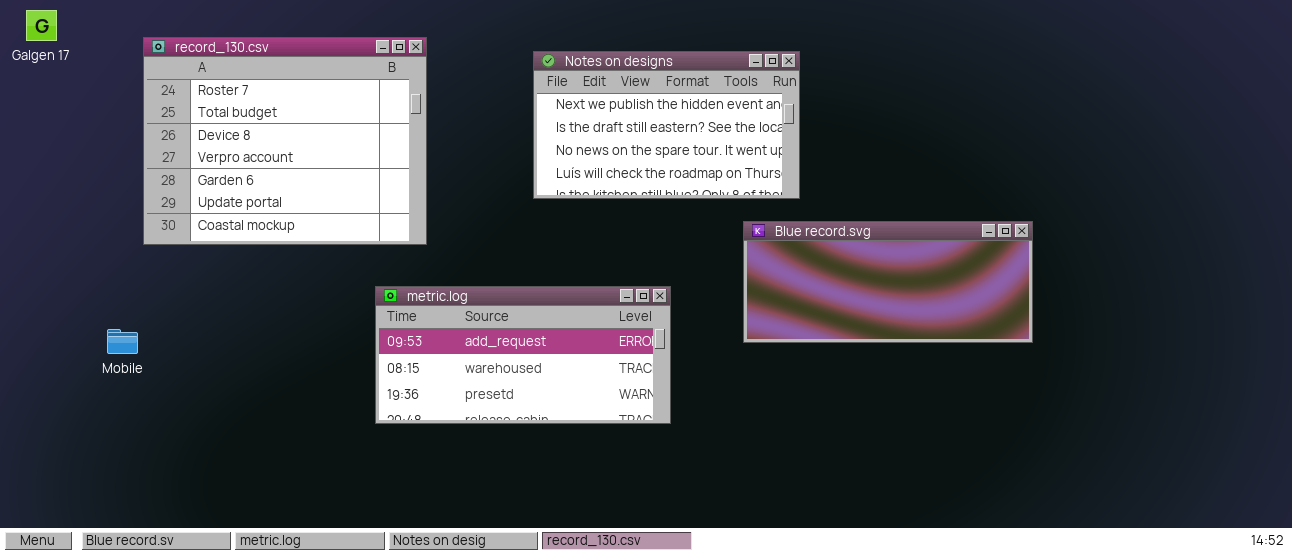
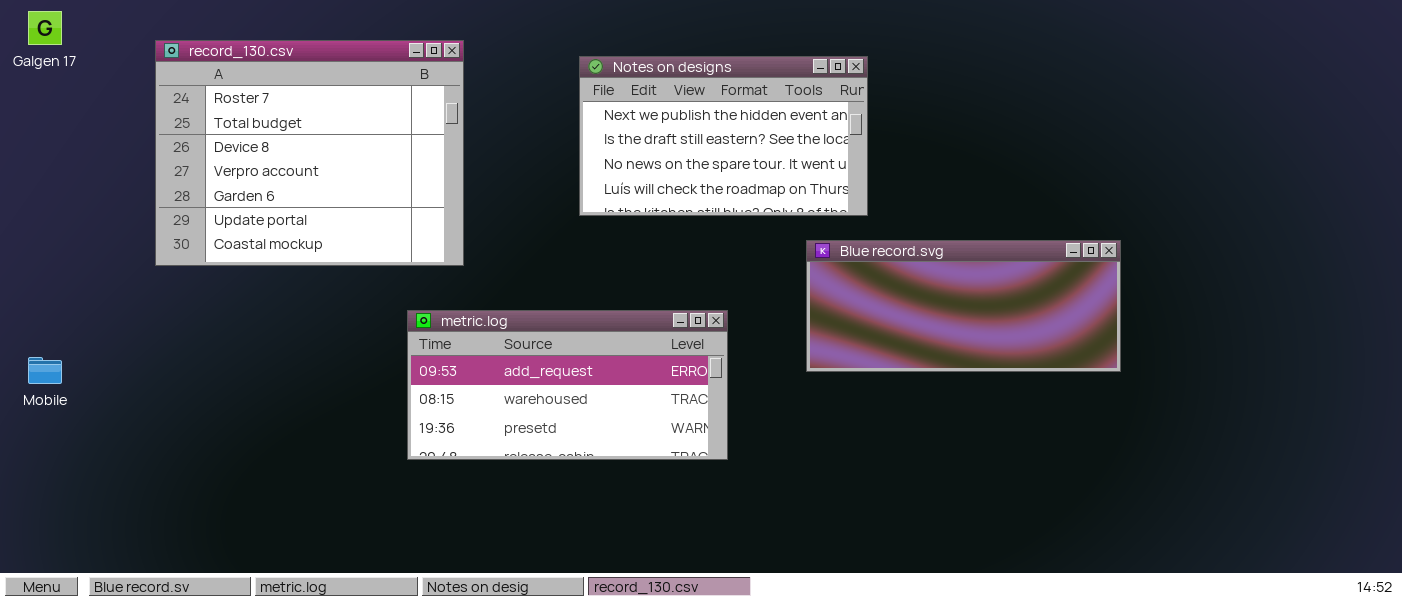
Mobile: [107,329,138,354] -> [28,357,62,384], moved

